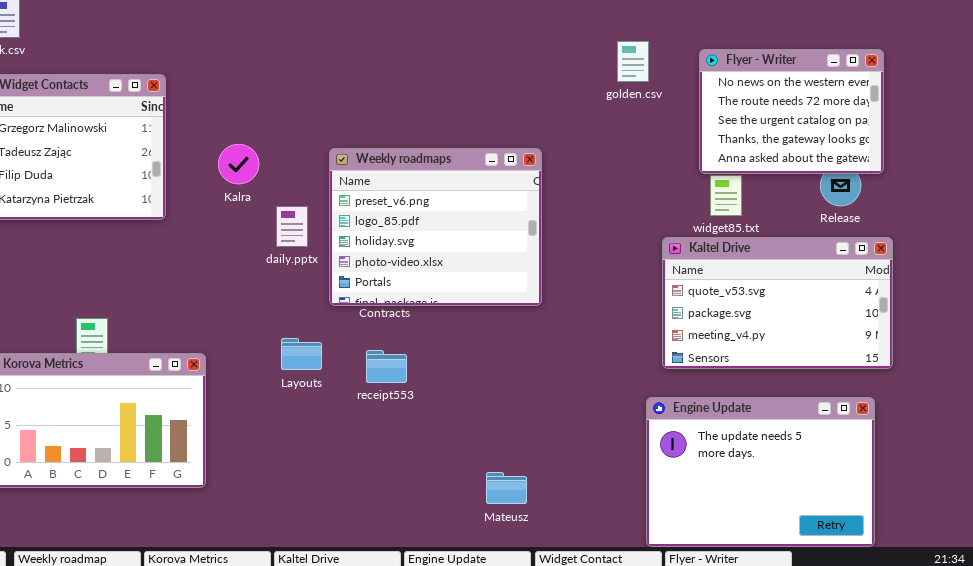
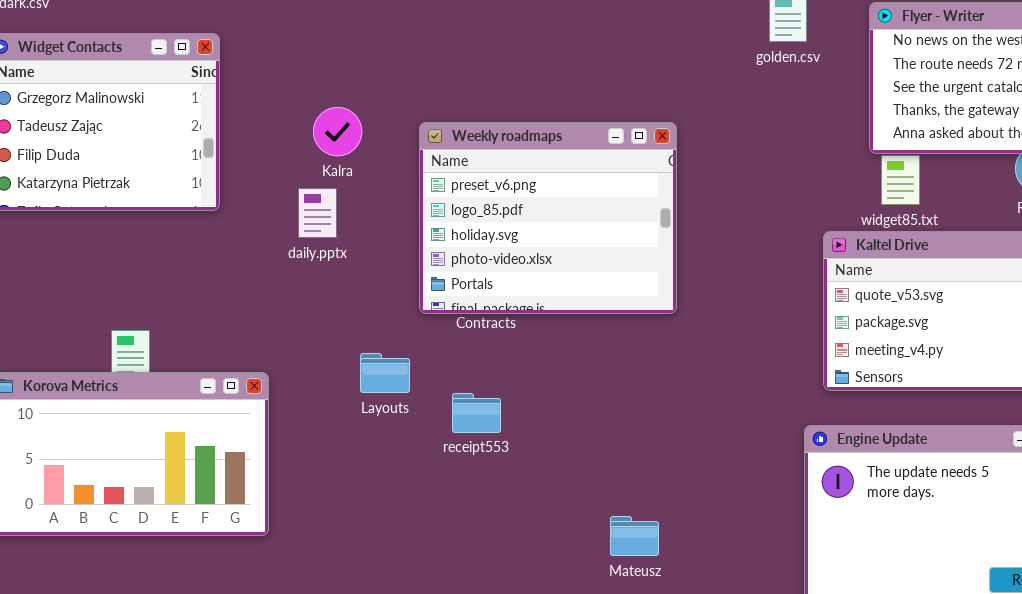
Kalra: [218,144,259,184] -> [313,107,362,156], moved
daily.pptx: [276,206,308,247] -> [298,188,337,238], moved
receipt553: [366,350,407,383] -> [452,393,501,433], moved

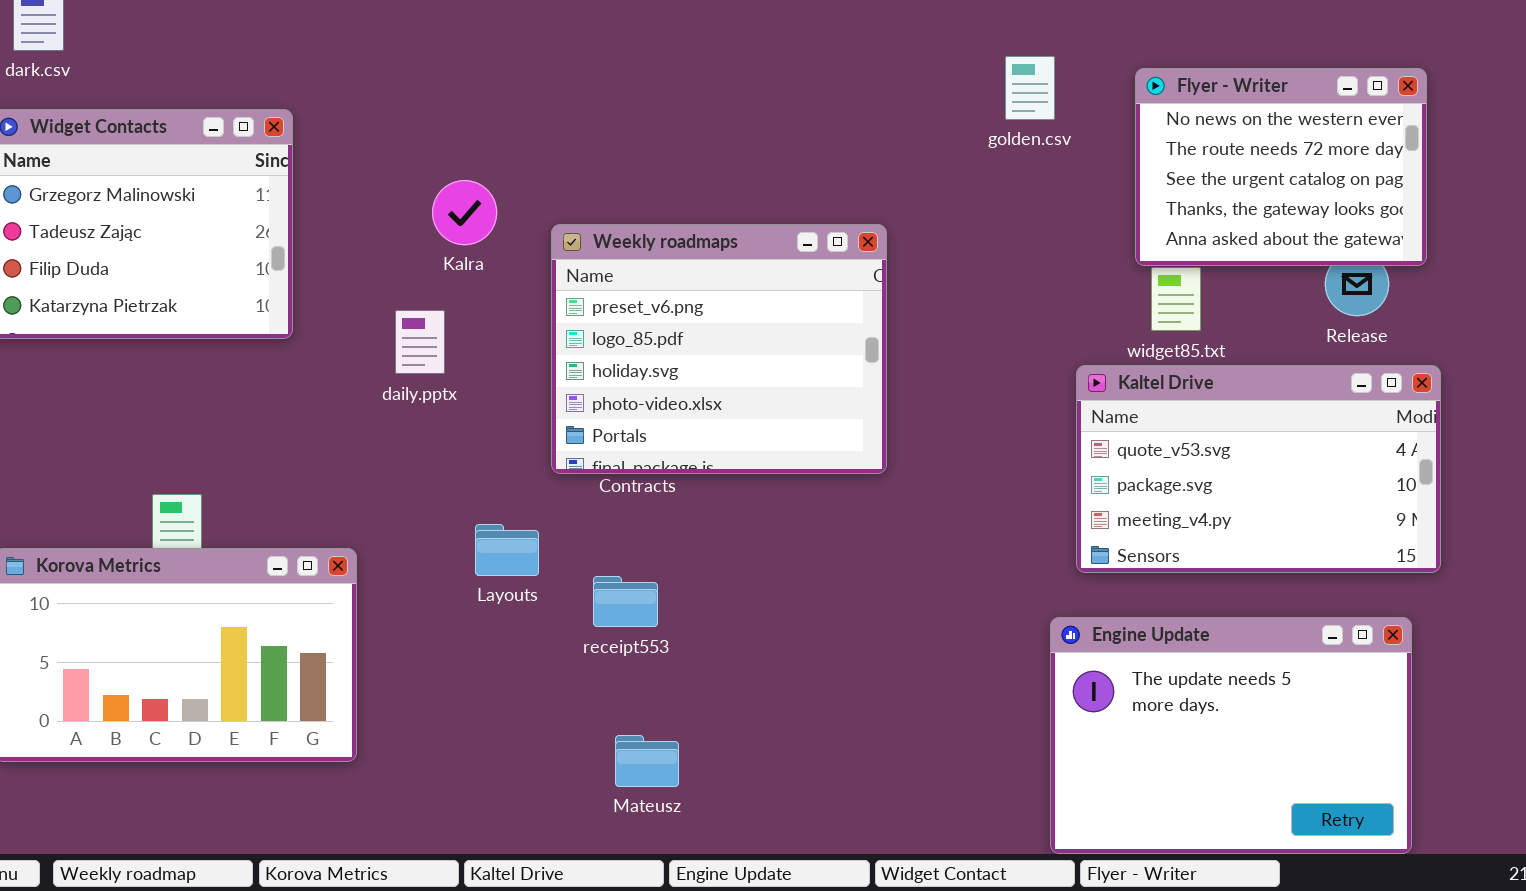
Kalra: [313,107,362,156] -> [432,180,497,245], moved
Mateusz: [610,516,659,556] -> [615,735,679,787], moved

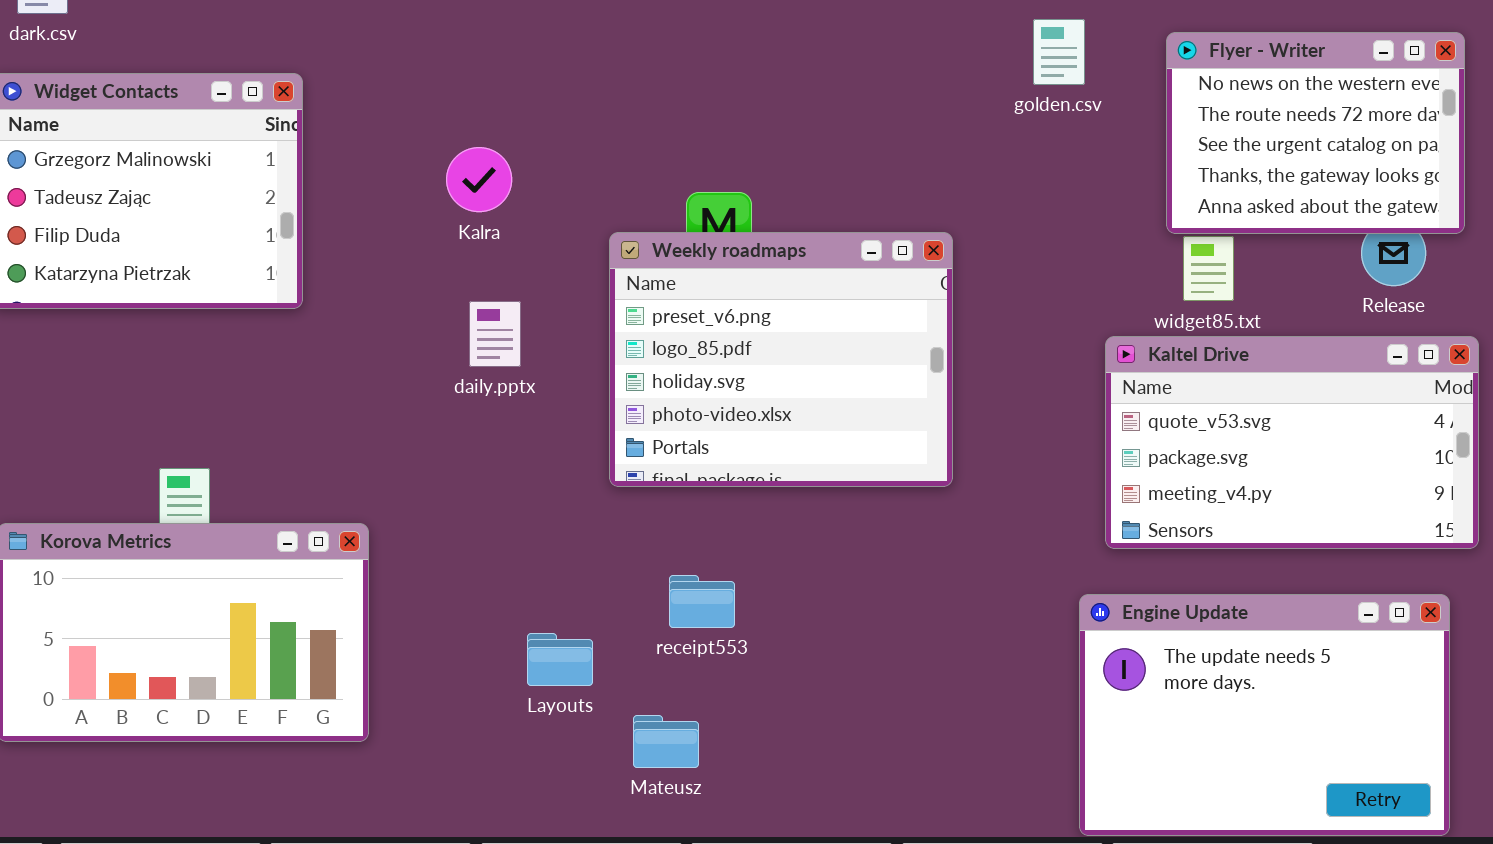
Weekly roadmaps: [551,224,887,474] -> [609,232,953,487], moved
daily.pptx: [395,310,445,374] -> [469,301,521,367], moved
Layouts: [475,524,539,576] -> [527,633,593,686], moved
receipt553: [593,576,658,627] -> [669,575,735,628], moved

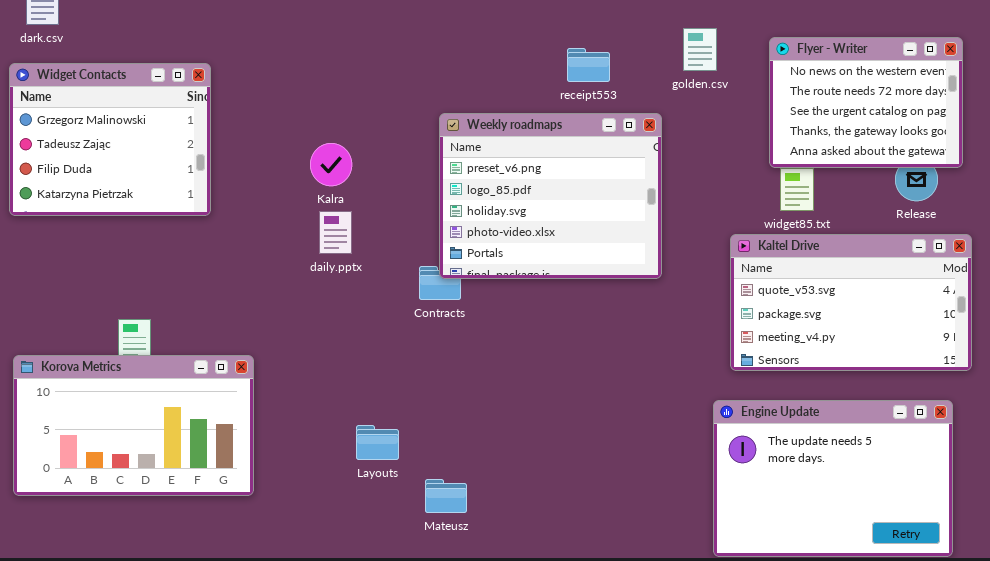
Kalra: [446,147,512,212] -> [310,143,352,186], moved
Weekly roadmaps: [609,232,953,487] -> [439,113,662,279], moved
receipt553: [669,575,735,628] -> [567,48,610,82], moved

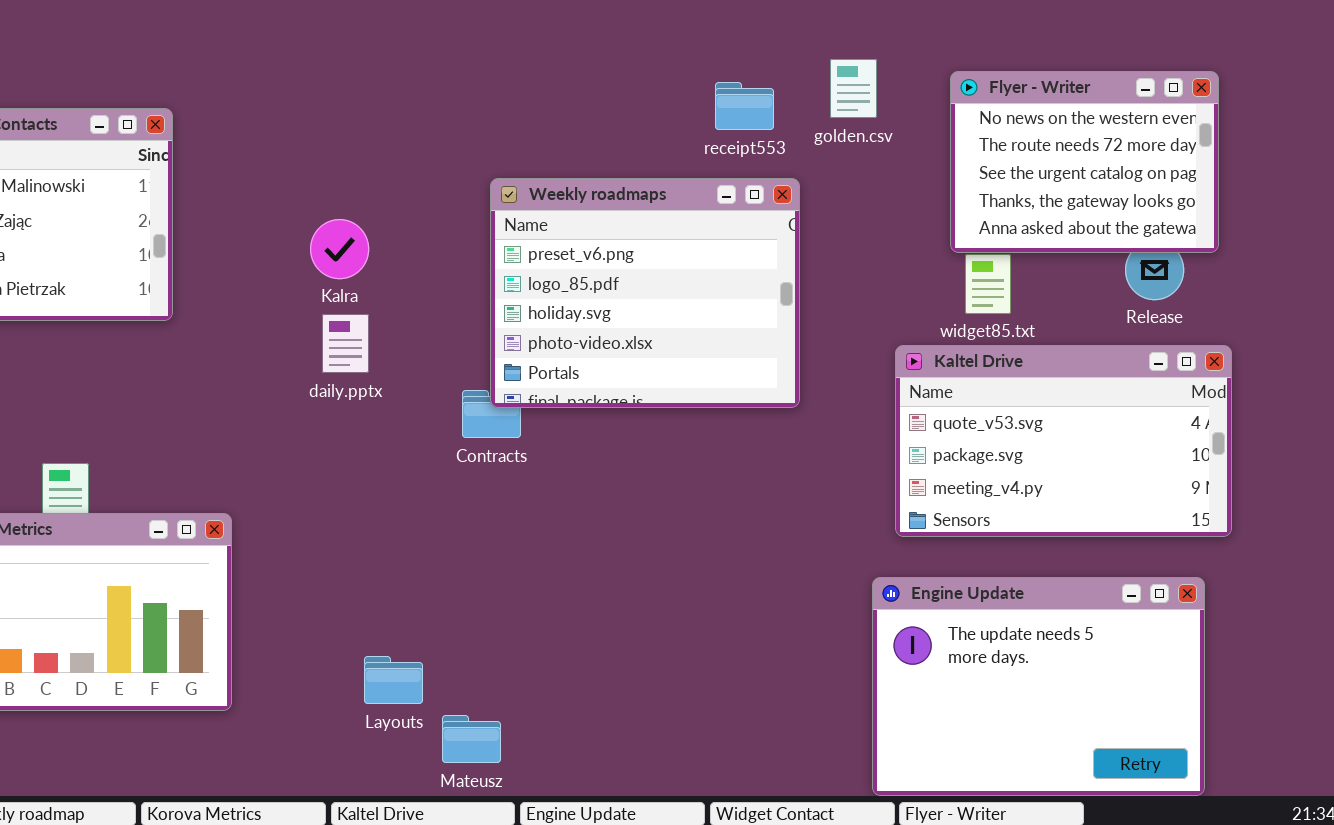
receipt553: [567,48,610,82] -> [715,82,774,130], moved
Layouts: [356,425,399,460] -> [364,656,423,704], moved
Mateusz: [425,479,467,513] -> [442,715,501,763], moved

